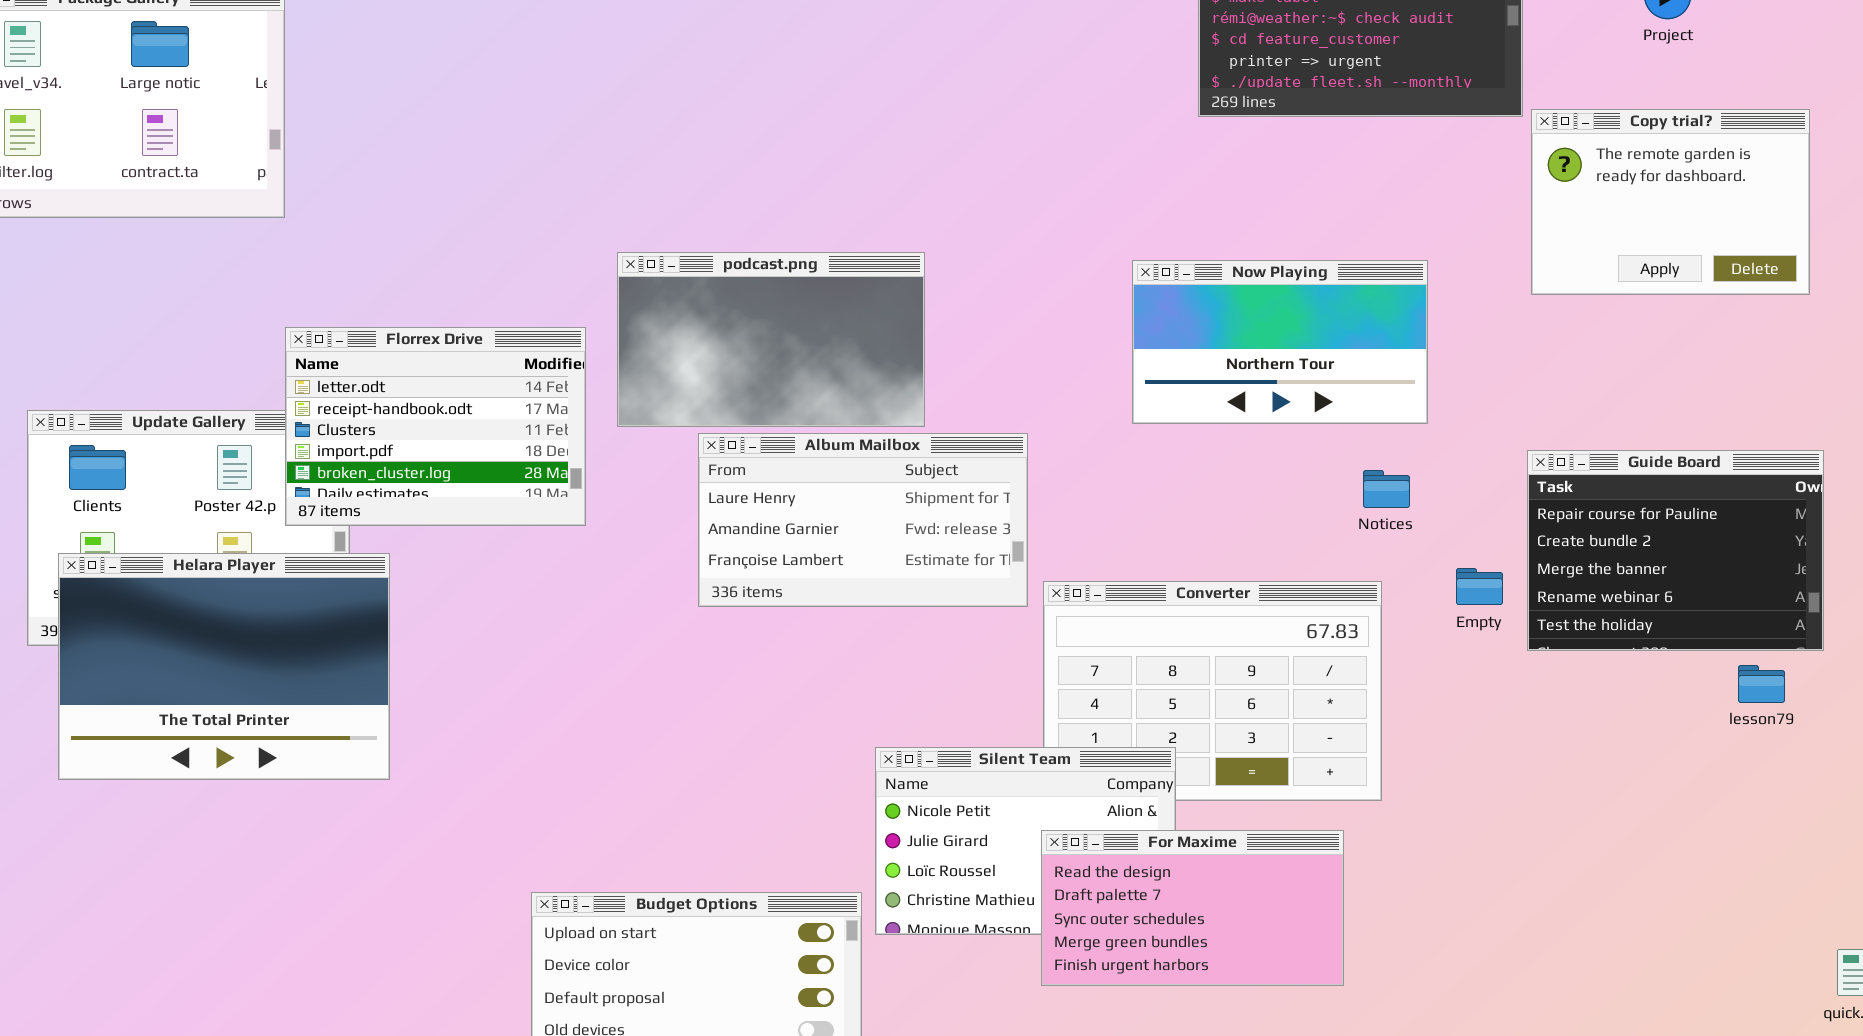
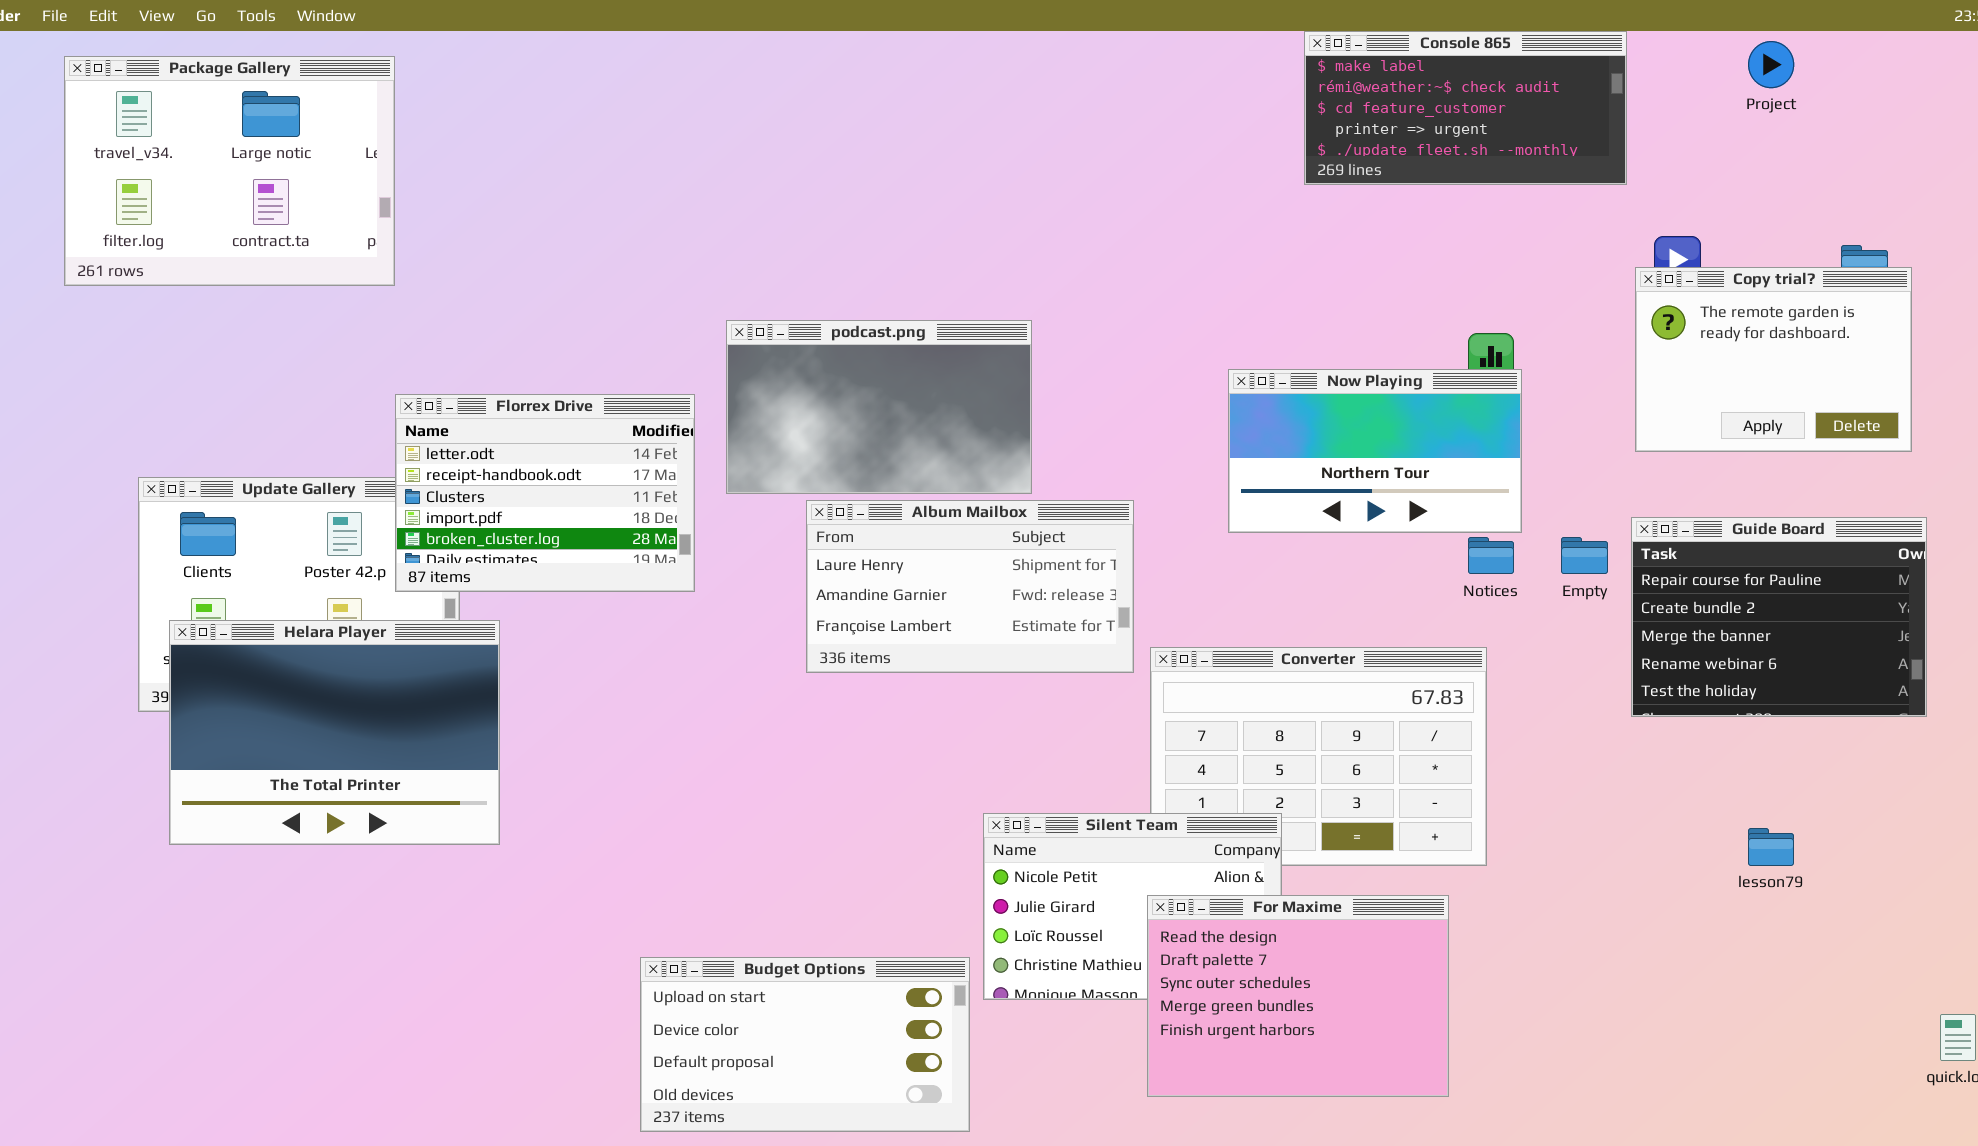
Copy trial?: [1531,109,1810,295] -> [1635,267,1912,452], moved
Now Playing: [1132,260,1428,424] -> [1228,369,1522,533], moved
Empty: [1456,568,1503,605] -> [1561,537,1608,574], moved
lesson79: [1738,665,1785,703] -> [1748,828,1794,866], moved
For Maxime: [1041,830,1344,986] -> [1147,895,1449,1097], resized

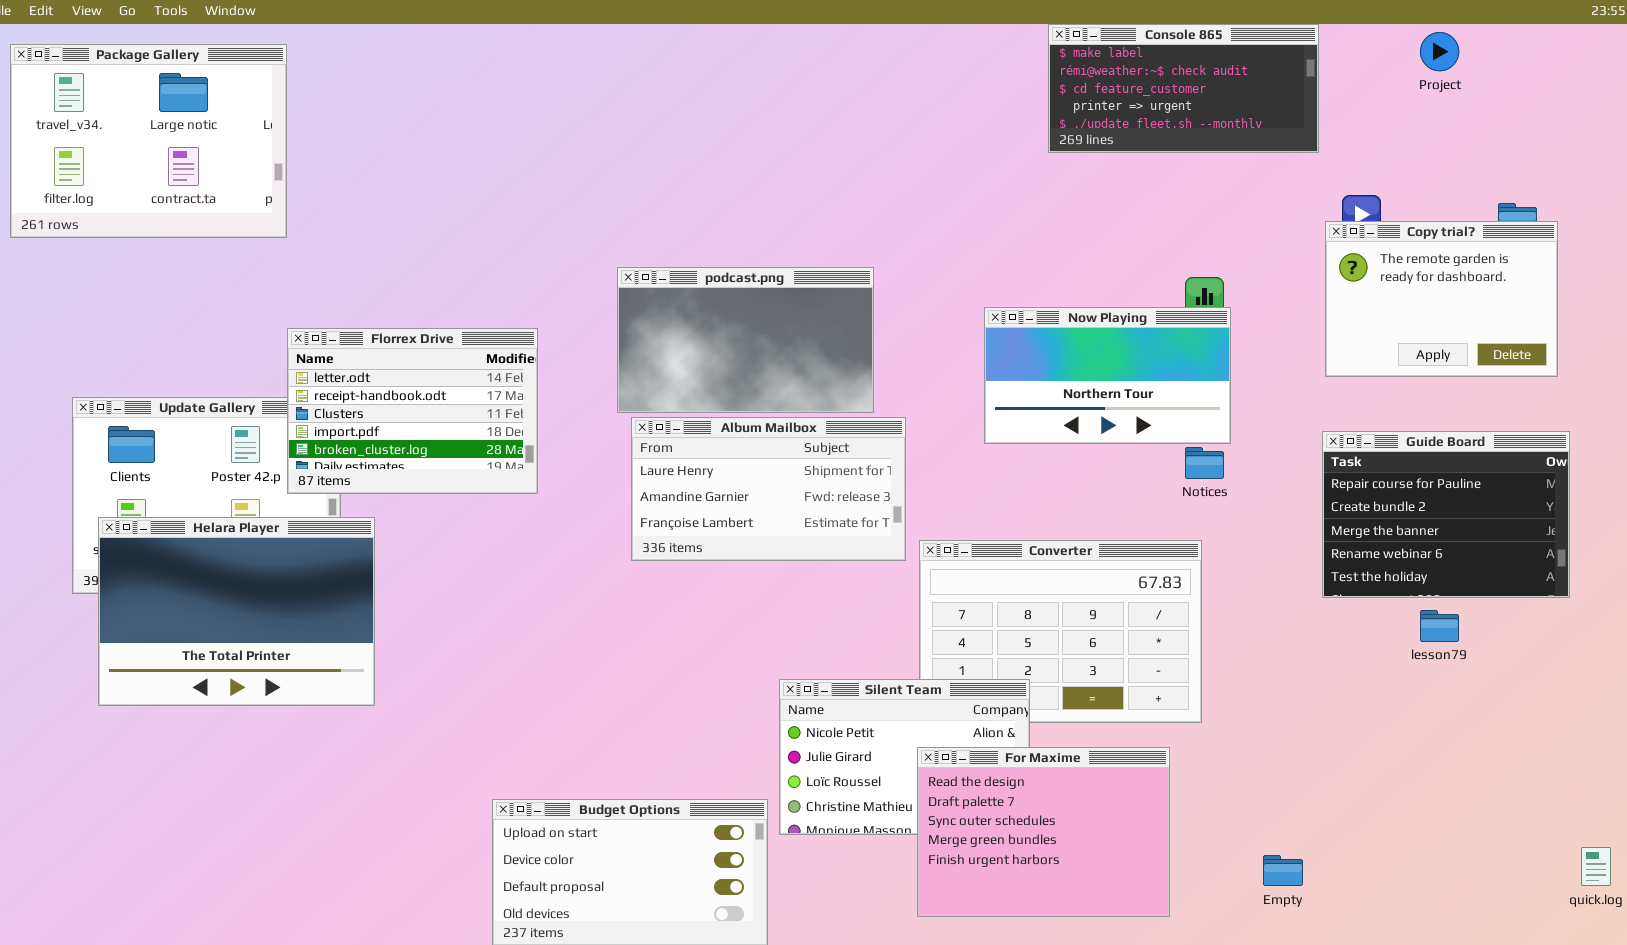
podcast.png: [726,320,1032,494] -> [617,267,874,413], moved
Empty: [1561,537,1608,574] -> [1263,855,1303,886], moved
lesson79: [1748,828,1794,866] -> [1420,610,1459,642], moved

